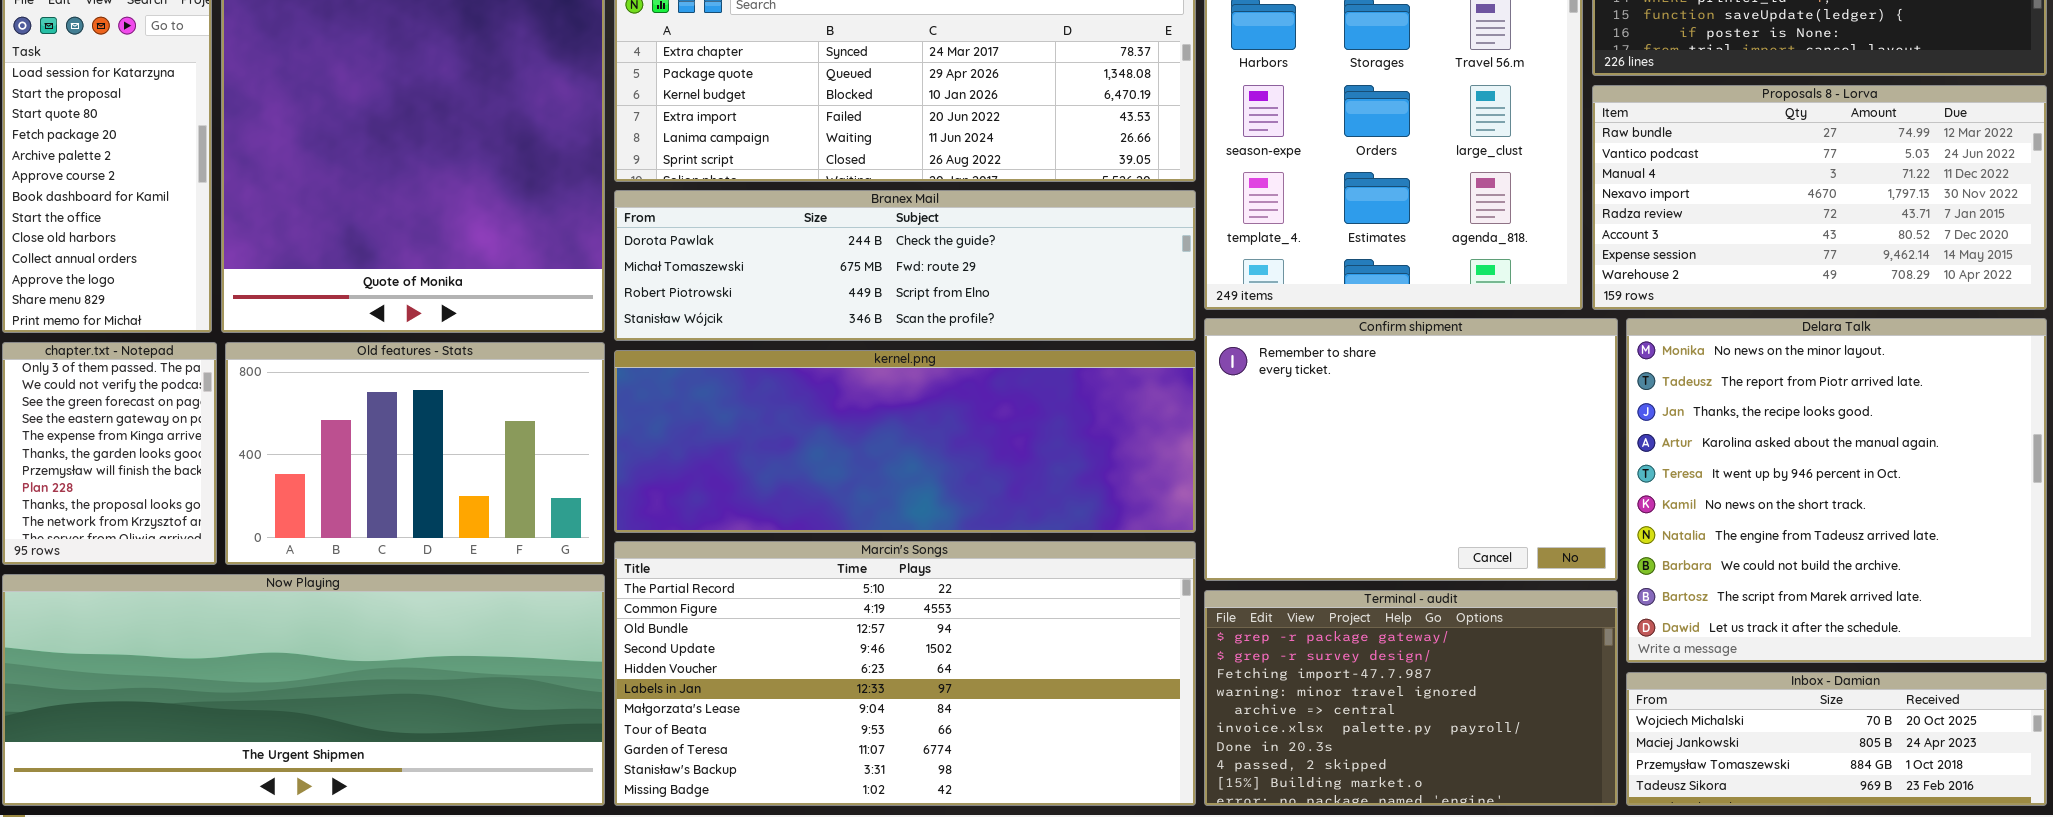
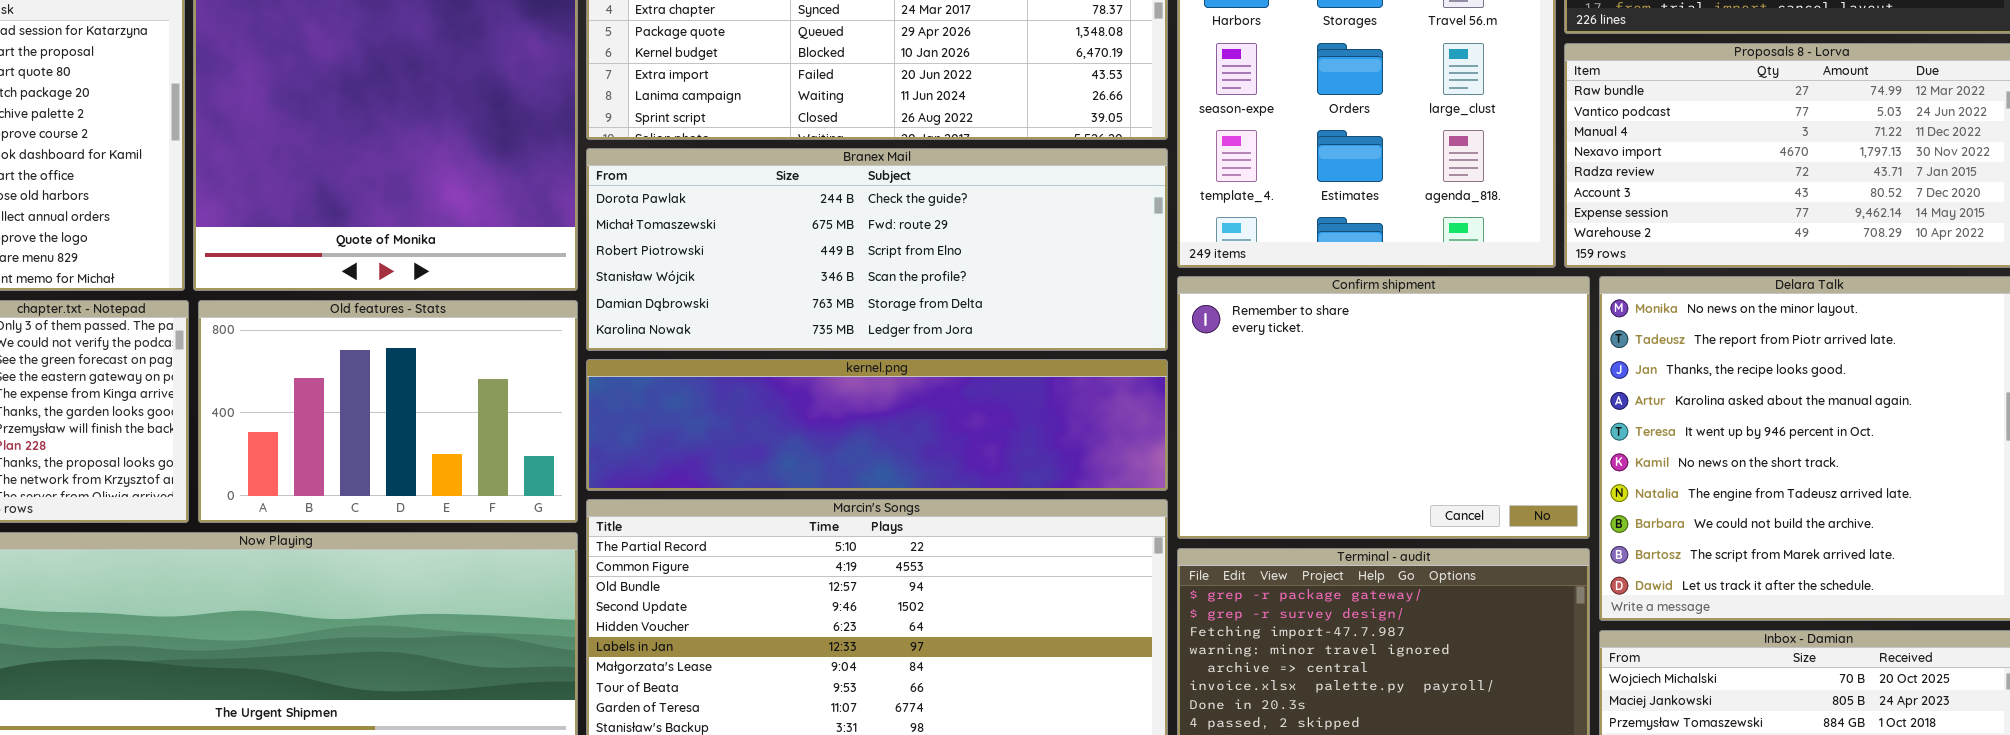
Branex Mail: [614,190,1196,341] -> [586,148,1168,351], resized
kernel.png: [614,350,1196,533] -> [586,359,1168,491], resized

